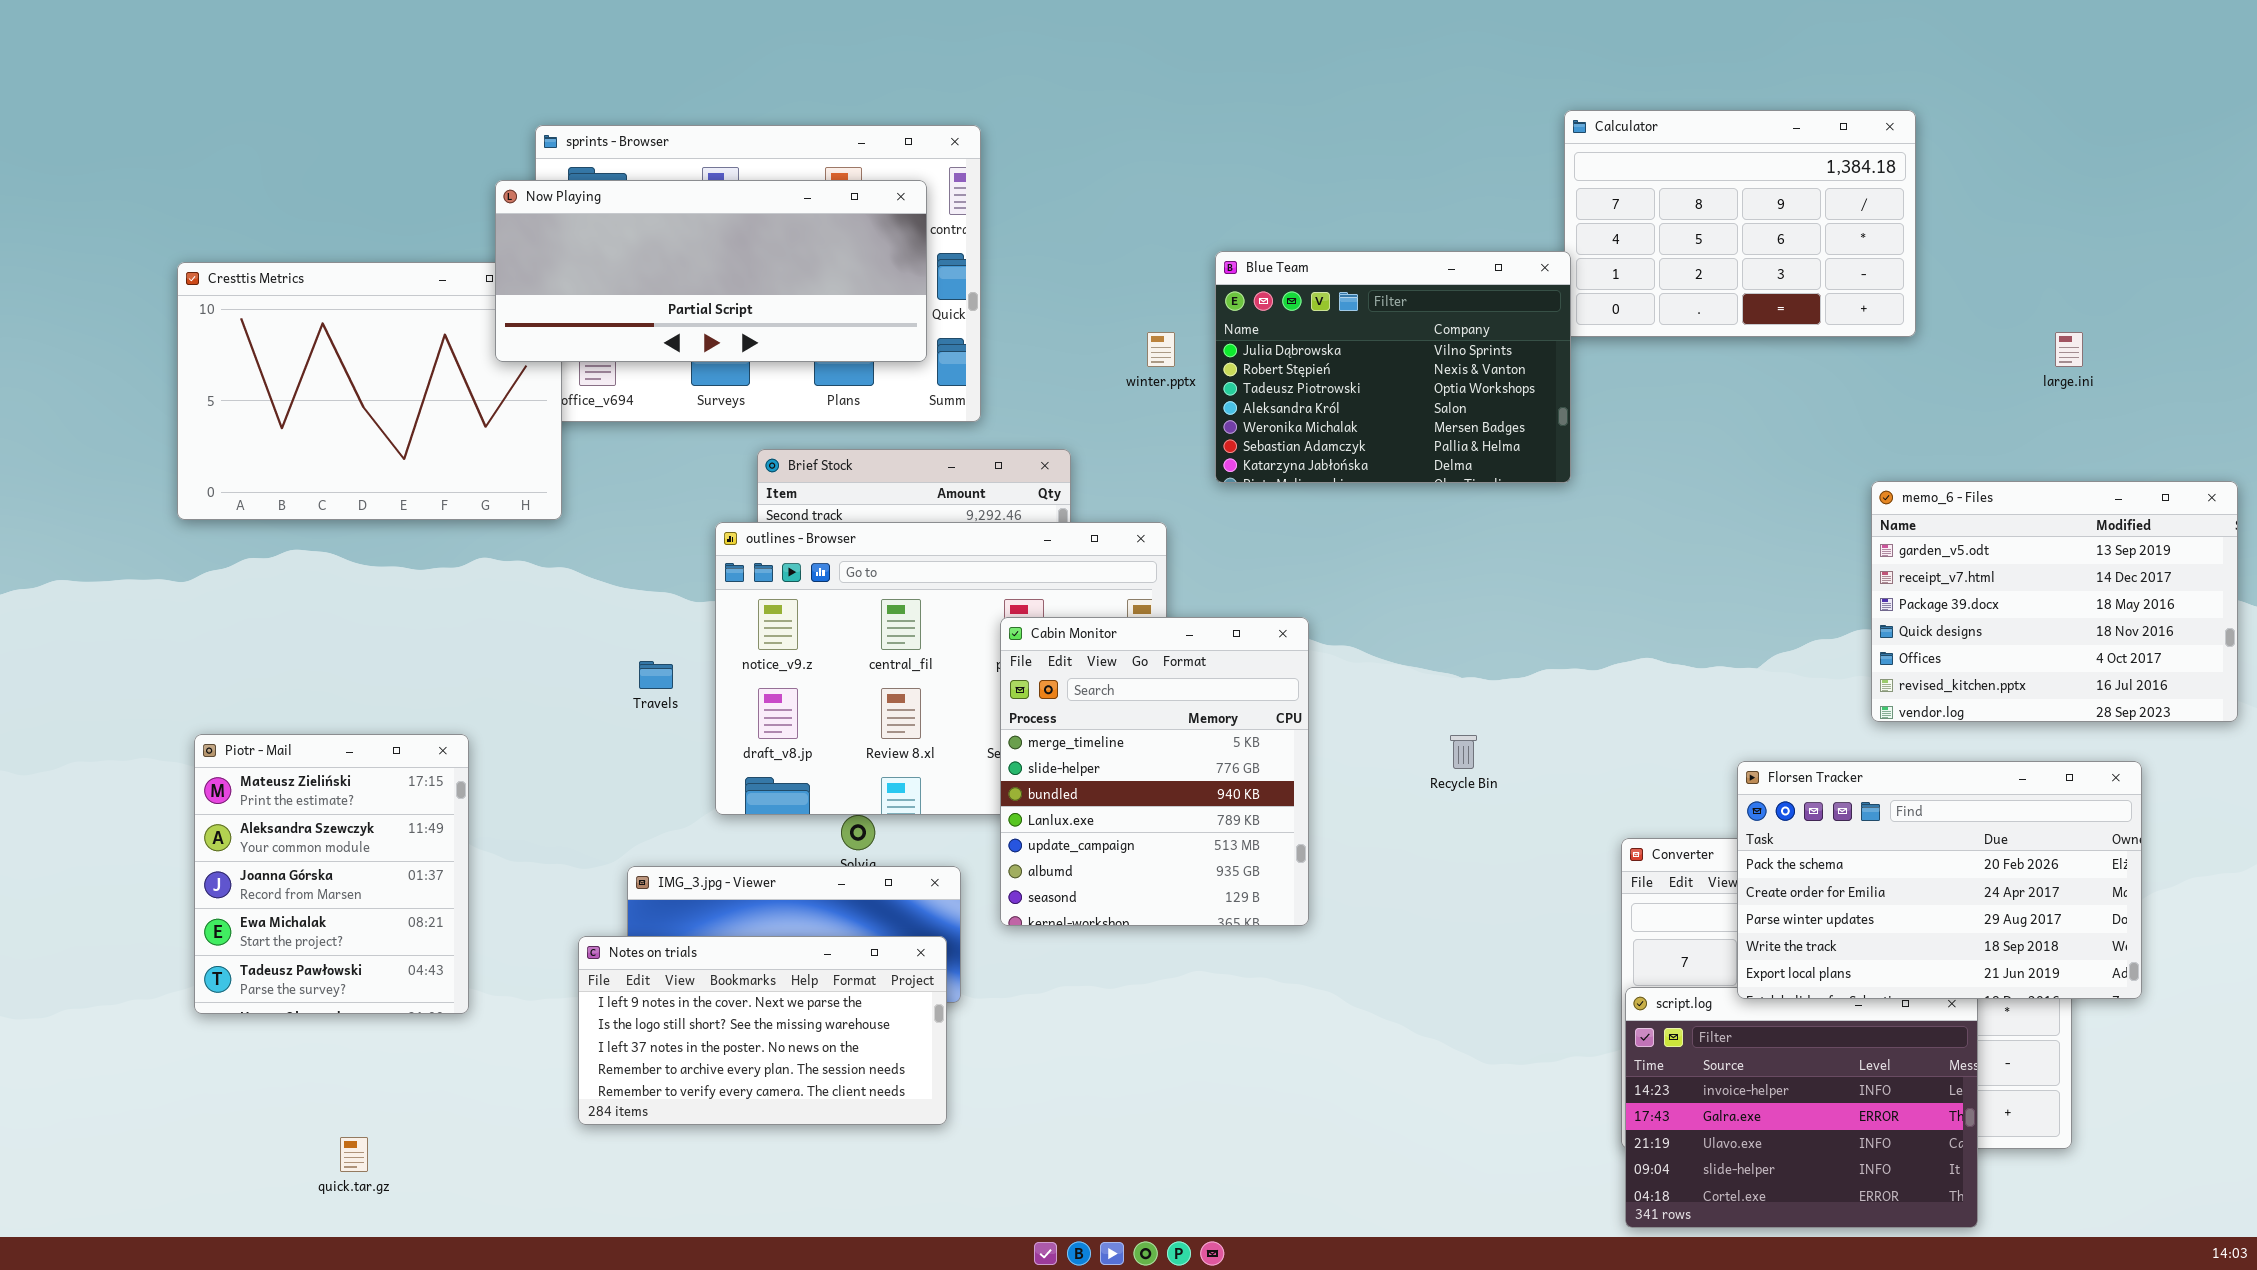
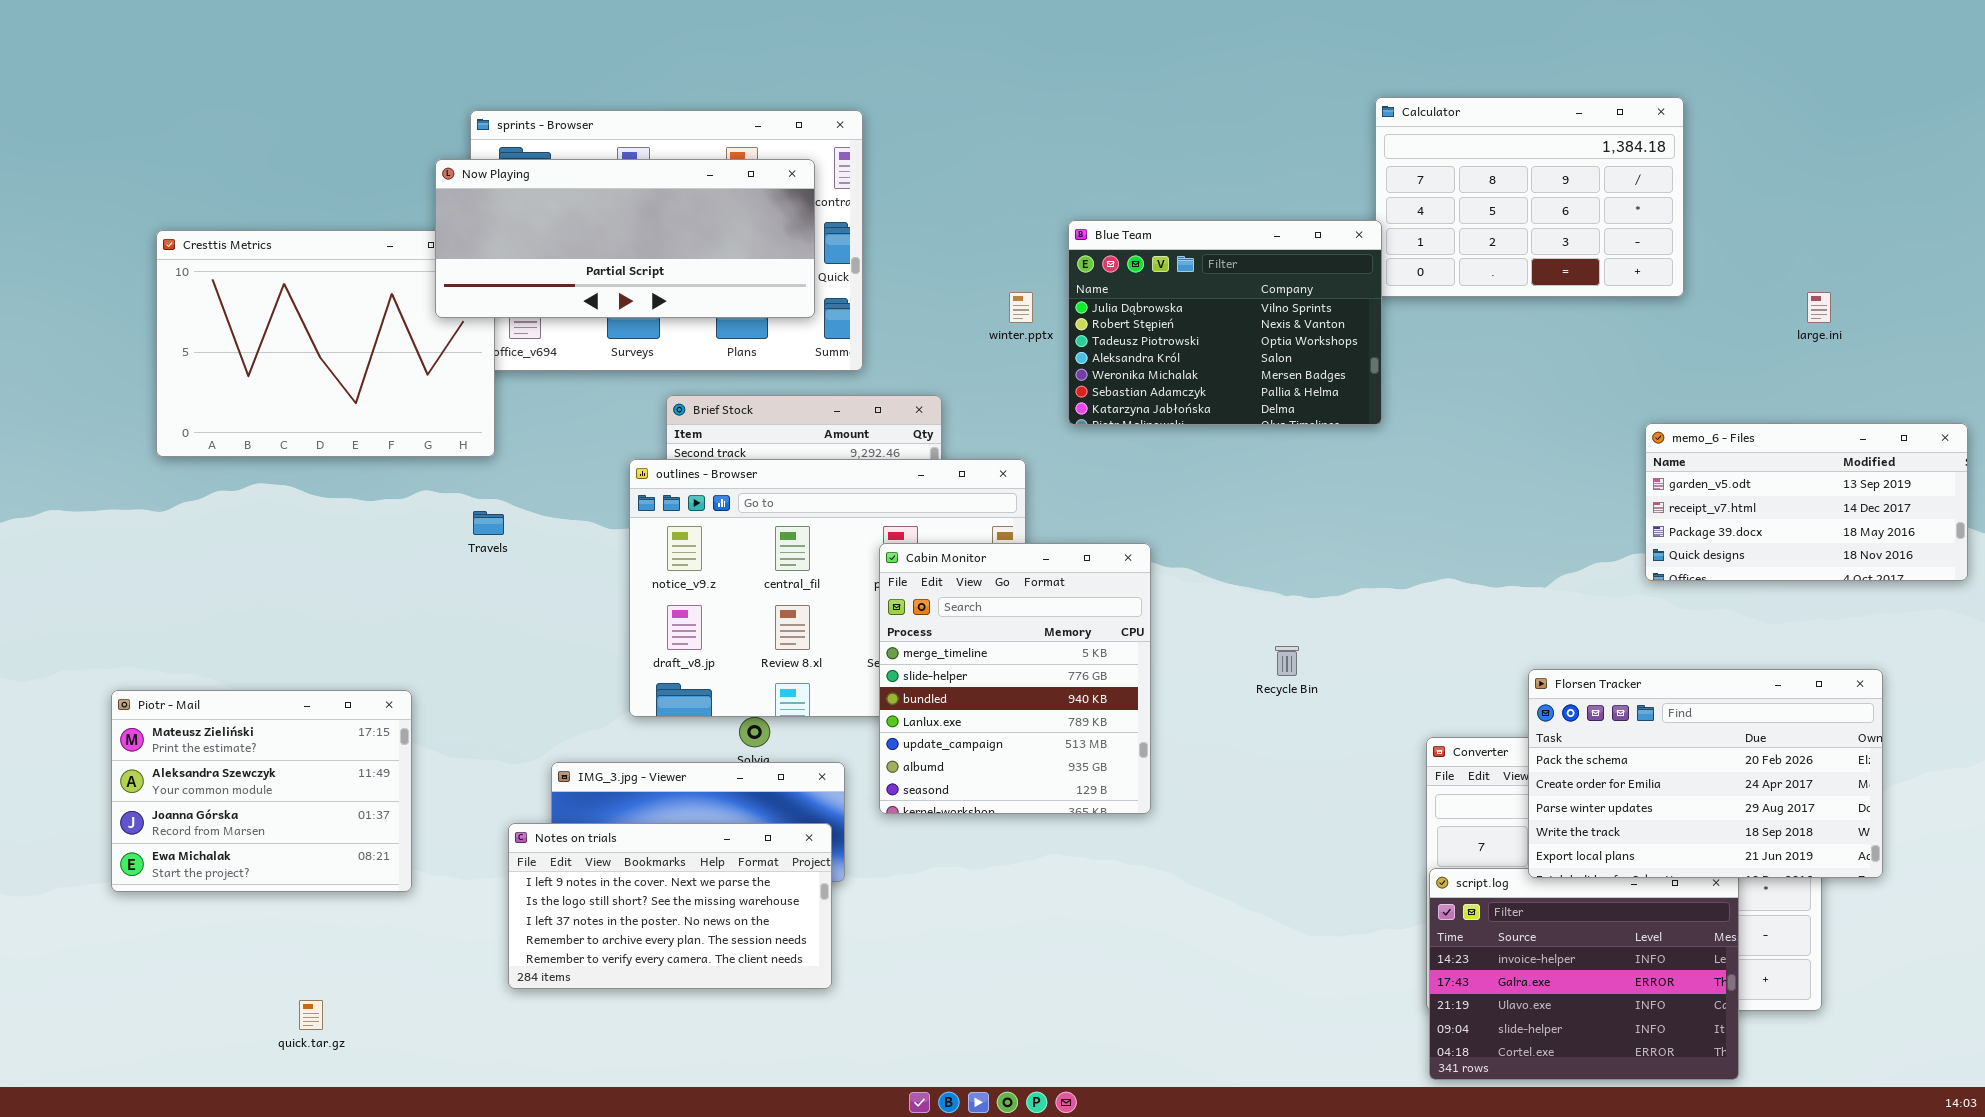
memo_6 - Files: [1871,481,2238,722] -> [1645,423,1968,581], resized
Travels: [639,661,673,689] -> [473,511,504,535], moved
Piotr - Mail: [194,734,469,1014] -> [111,690,412,892], resized

